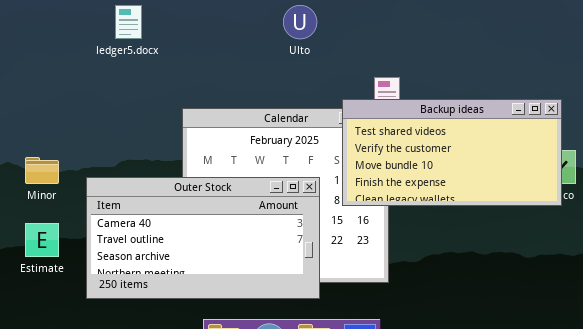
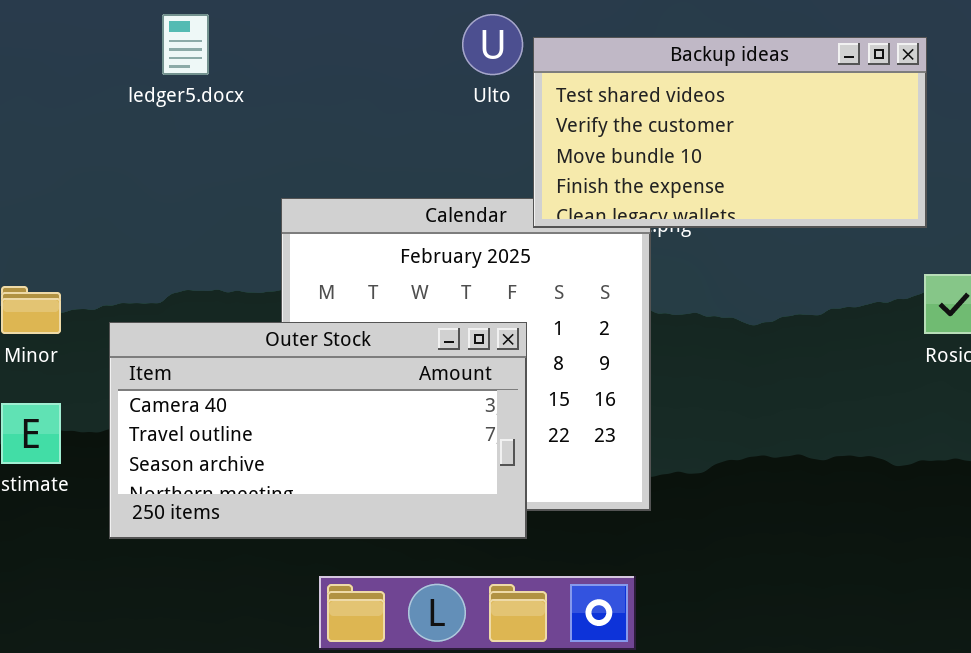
Backup ideas: [342,99,562,206] -> [533,37,927,228], moved

